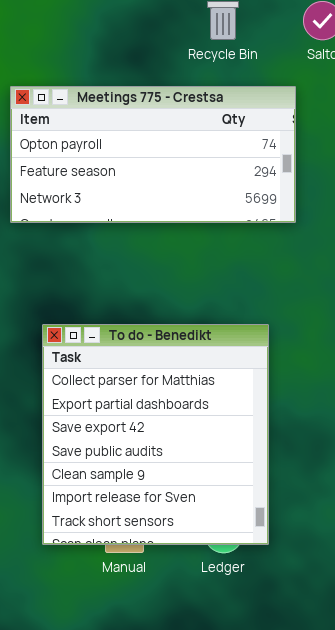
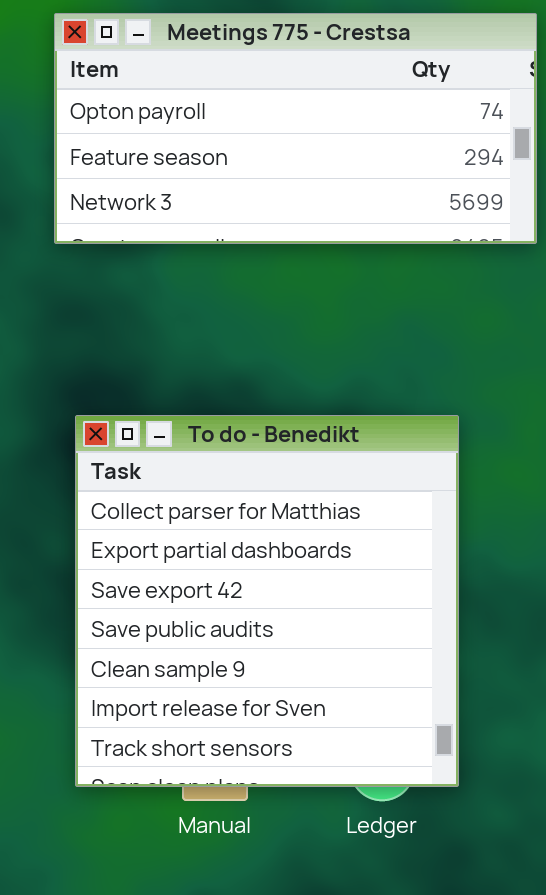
Meetings 775 - Crestsa: [10,86,296,223] -> [54,13,537,244], moved

